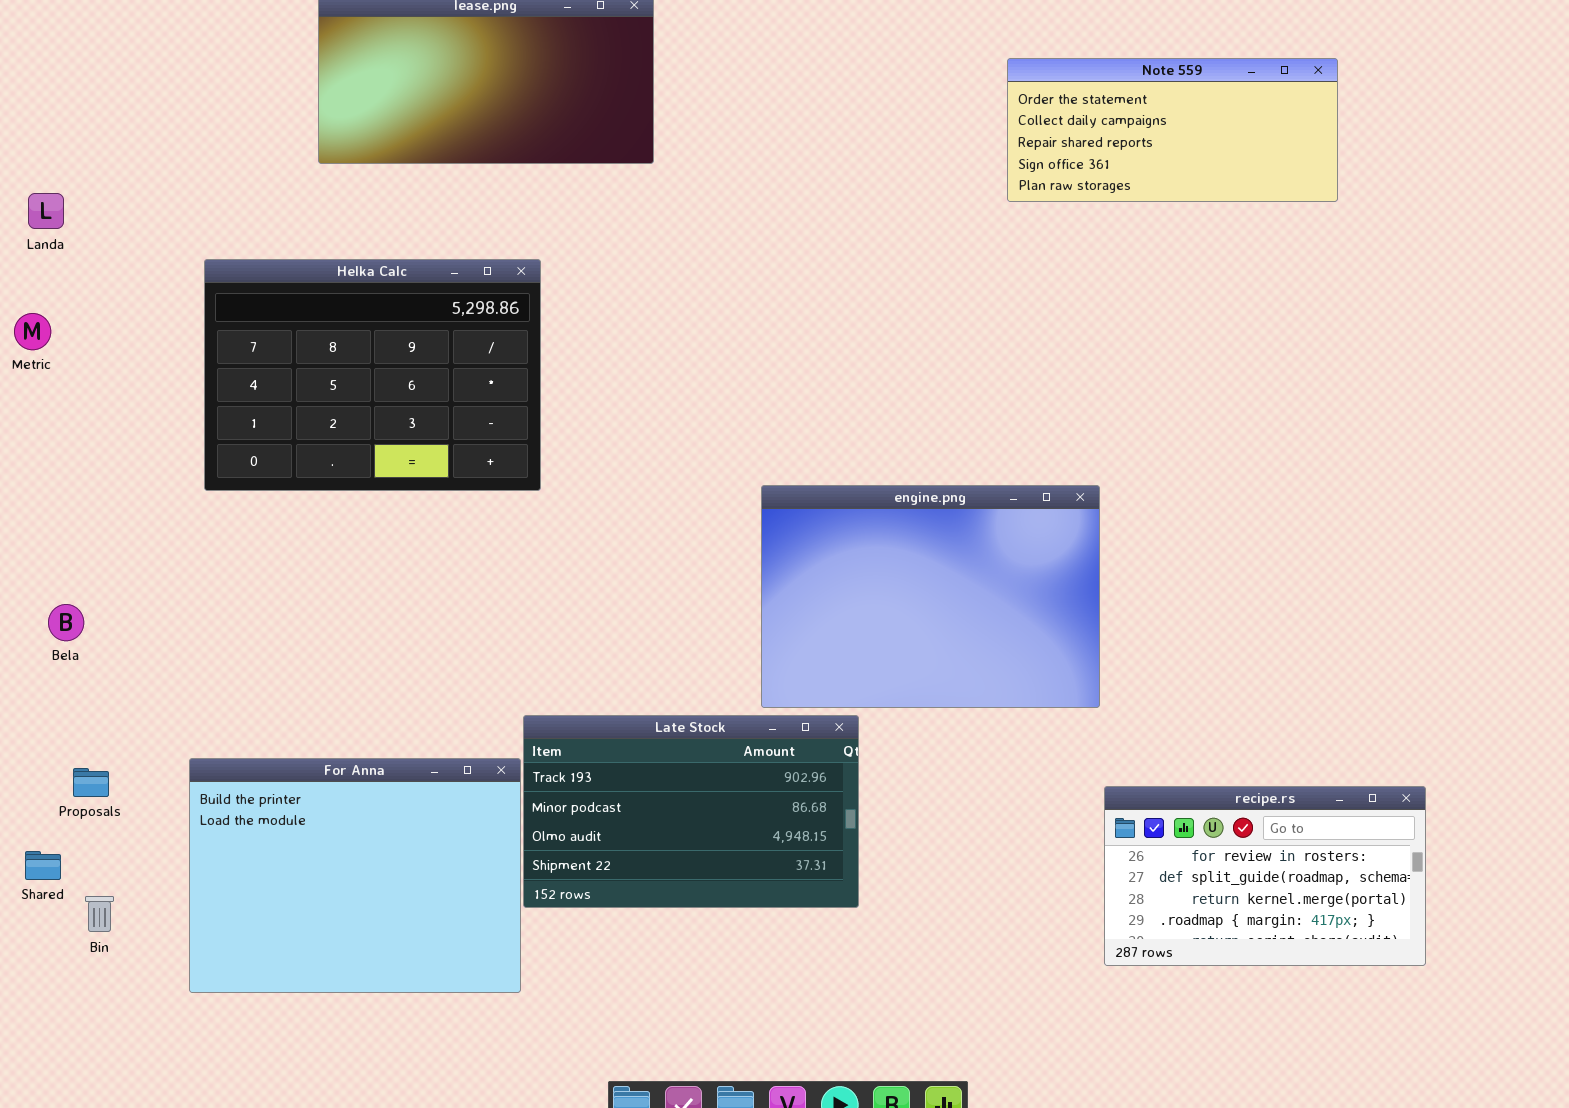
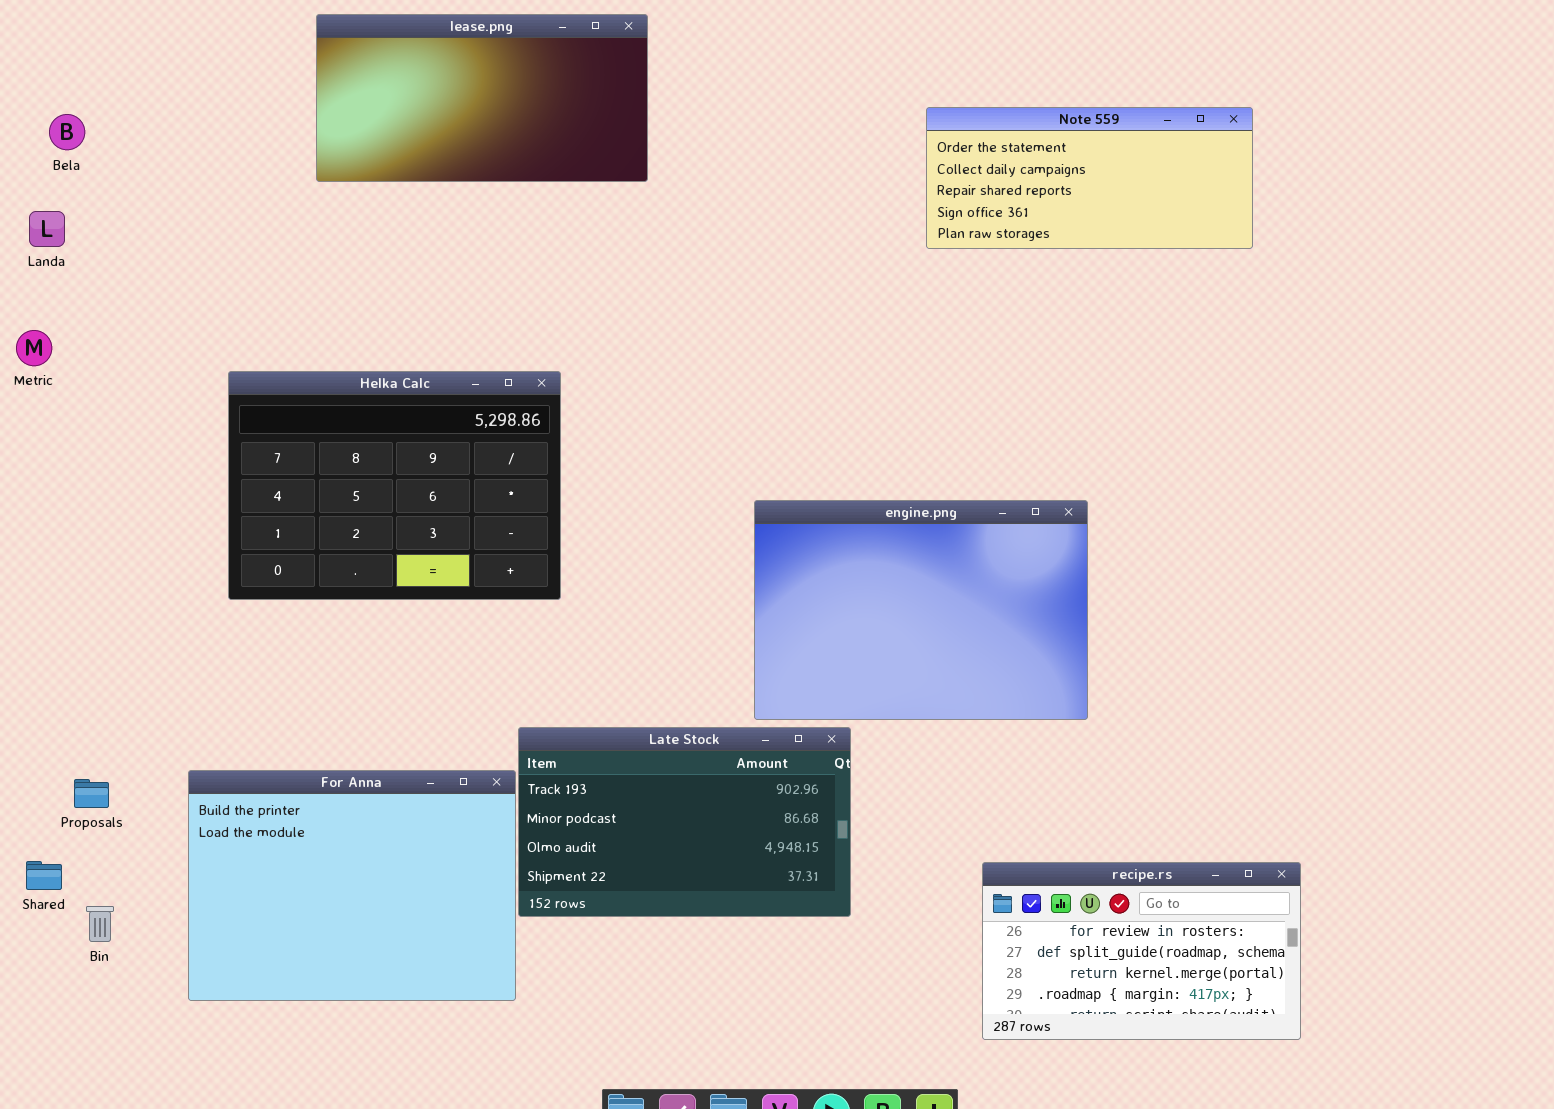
Note 559: [1007,58,1338,202] -> [926,107,1253,249], moved
Helka Calc: [204,259,541,491] -> [228,371,561,600], moved
Bela: [48,604,84,641] -> [49,114,85,150], moved
recipe.rs: [1104,786,1426,966] -> [982,862,1301,1040], moved

